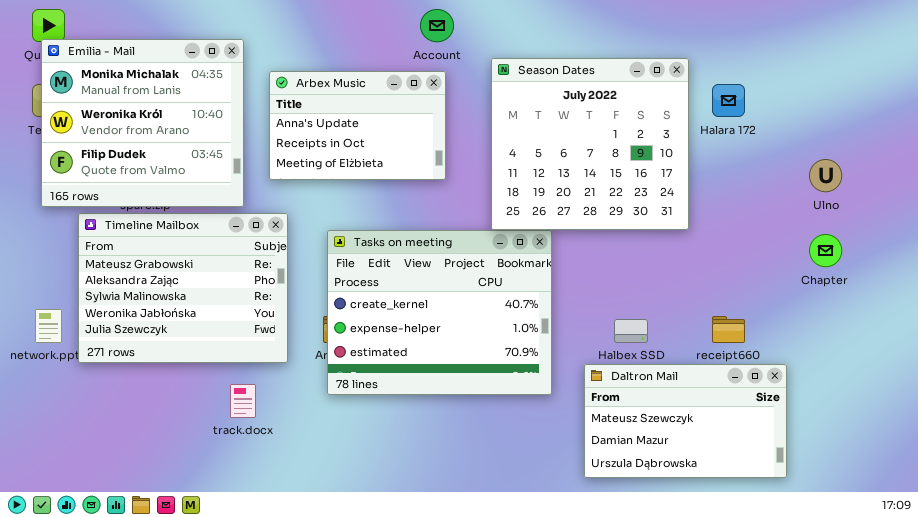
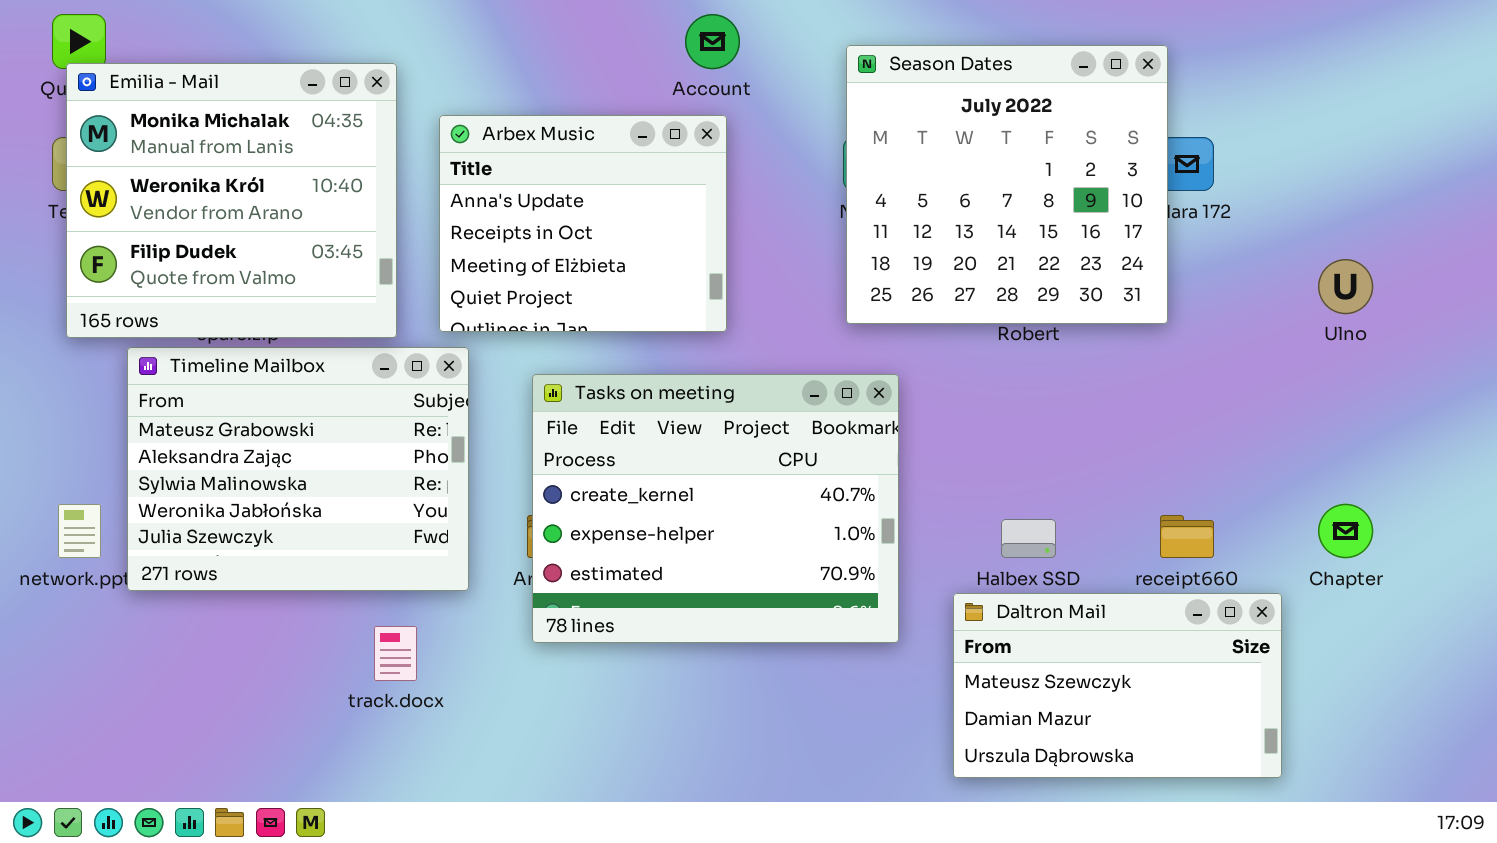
Season Dates: [491,58,689,230] -> [846,45,1168,324], moved
Arbex Music: [269,71,446,180] -> [439,115,727,332], resized
Chapter: [809,234,842,267] -> [1318,504,1373,558], moved

